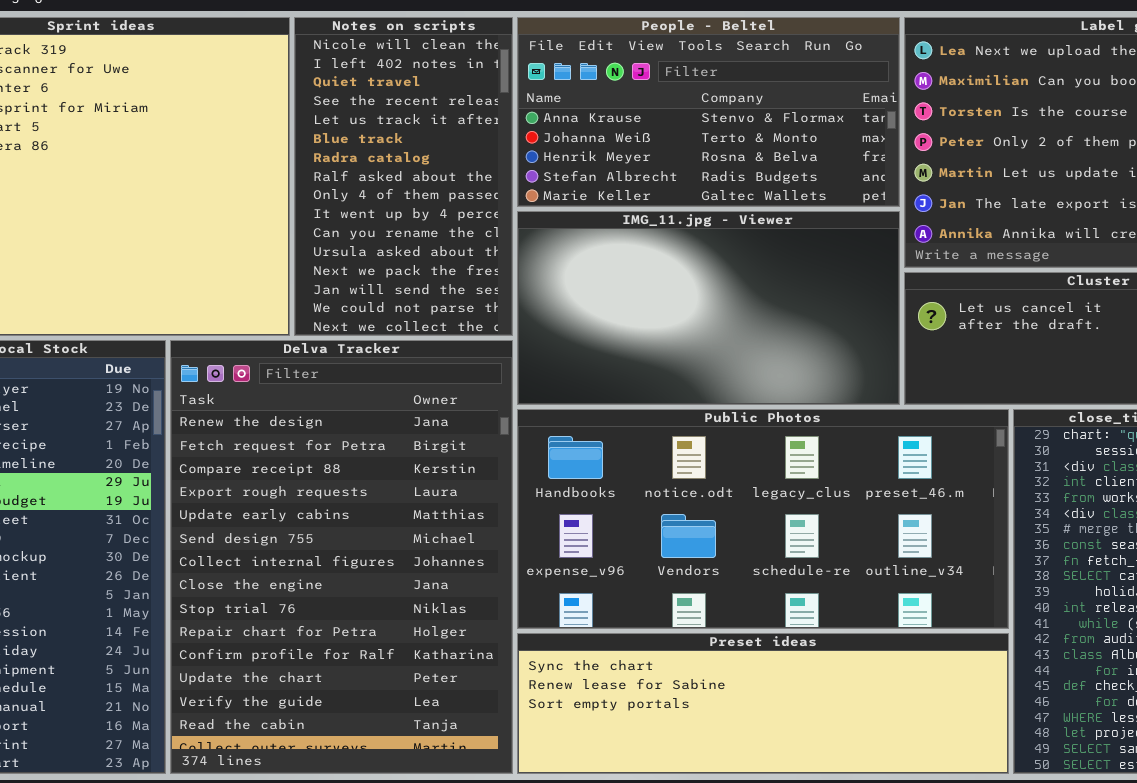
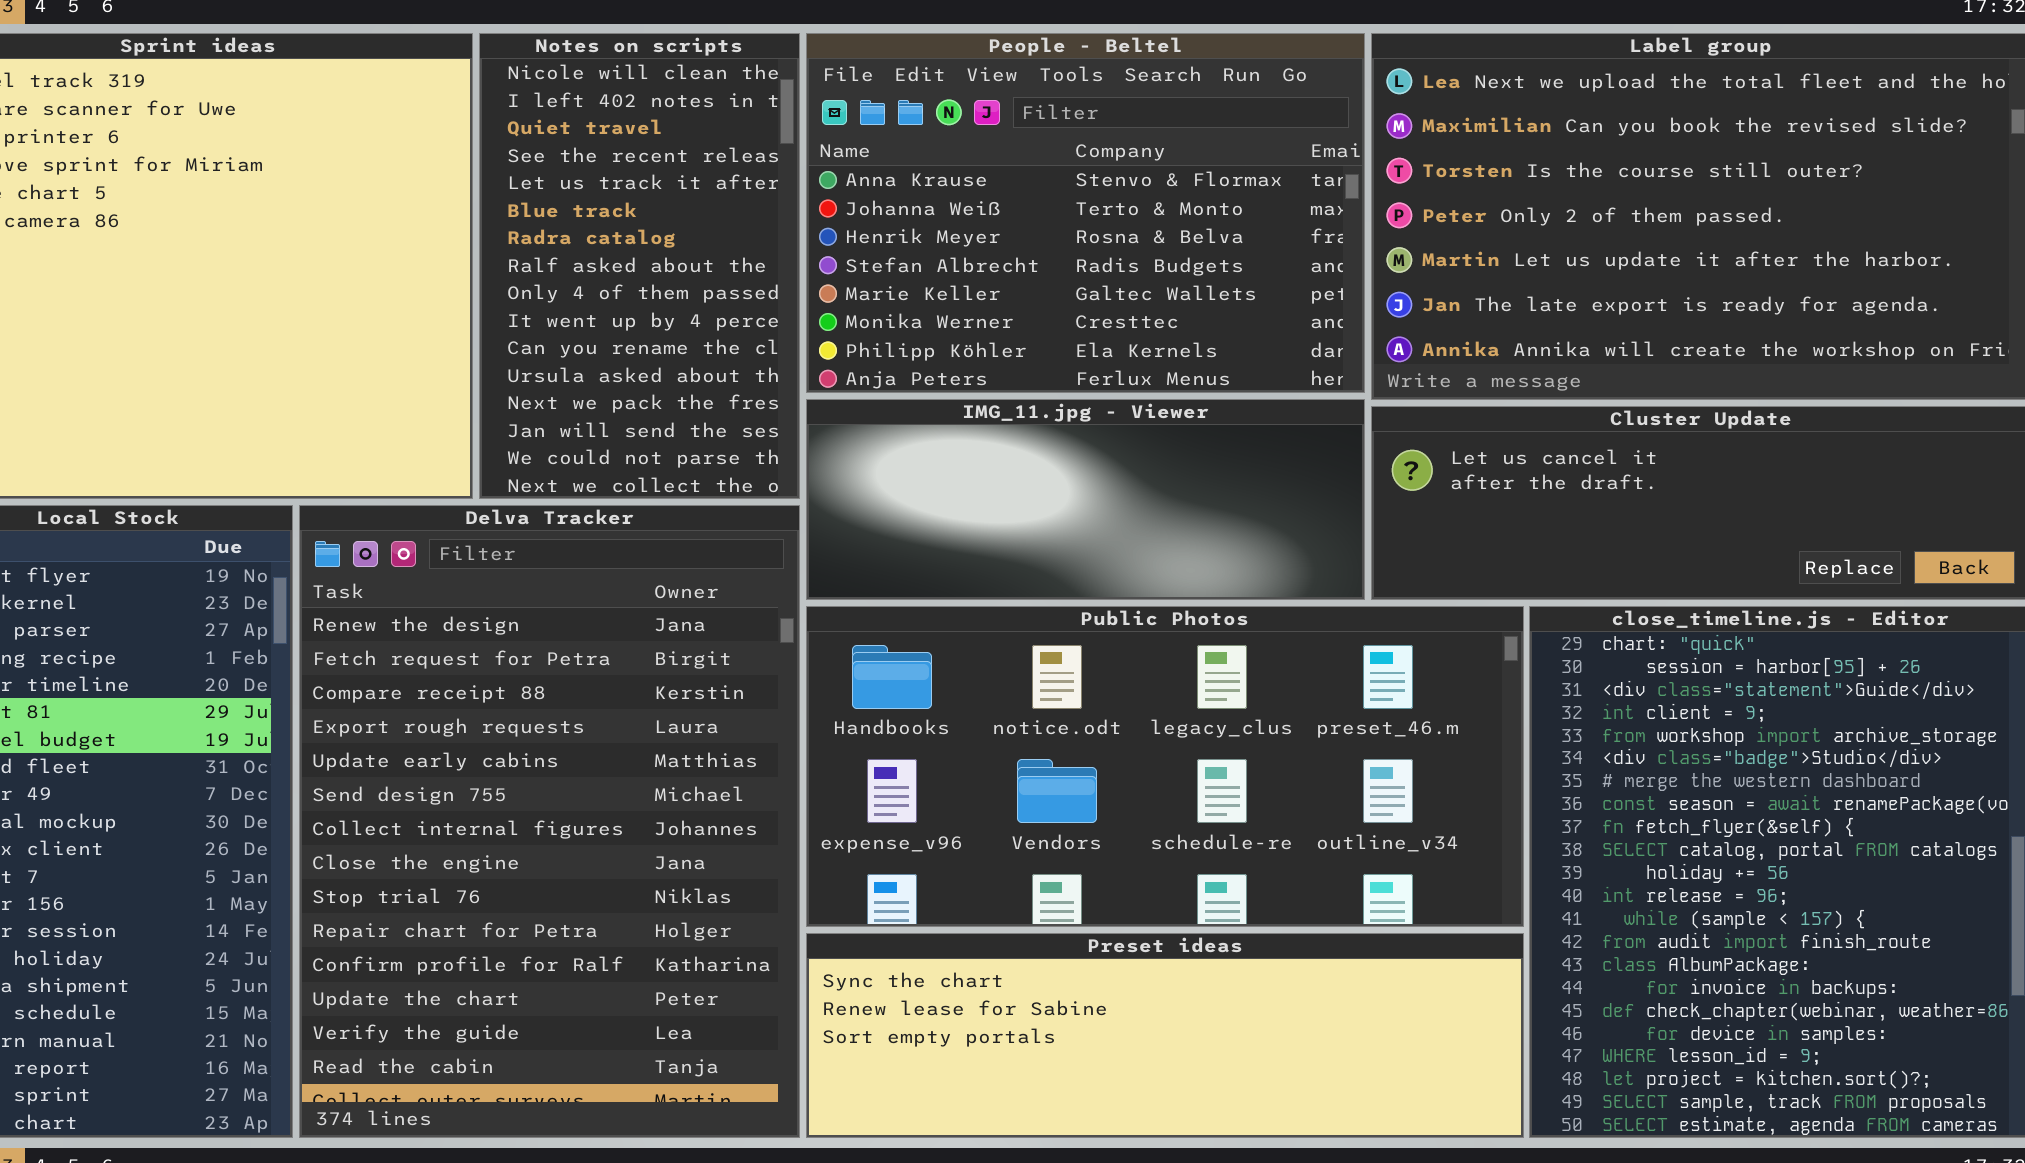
People - Beltel: [517,17,900,207] -> [806,33,1365,393], resized
IMG_11.jpg - Viewer: [517,211,900,405] -> [806,399,1365,600], resized

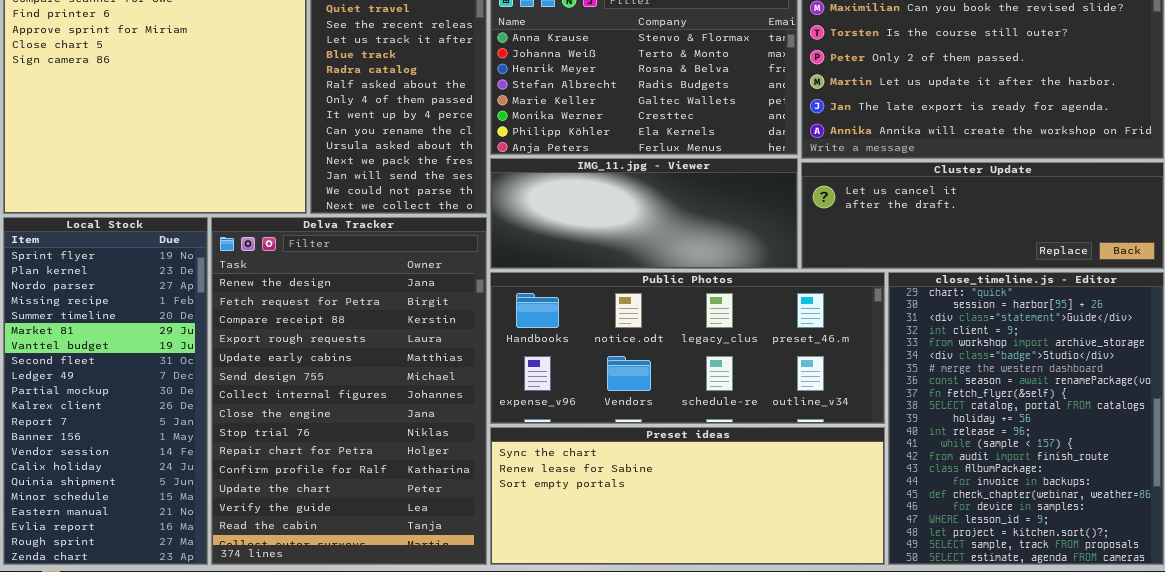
Public Photos: [806,606,1524,927] -> [490,272,885,424], resized
Preset ideas: [806,933,1524,1138] -> [490,427,885,565], resized

